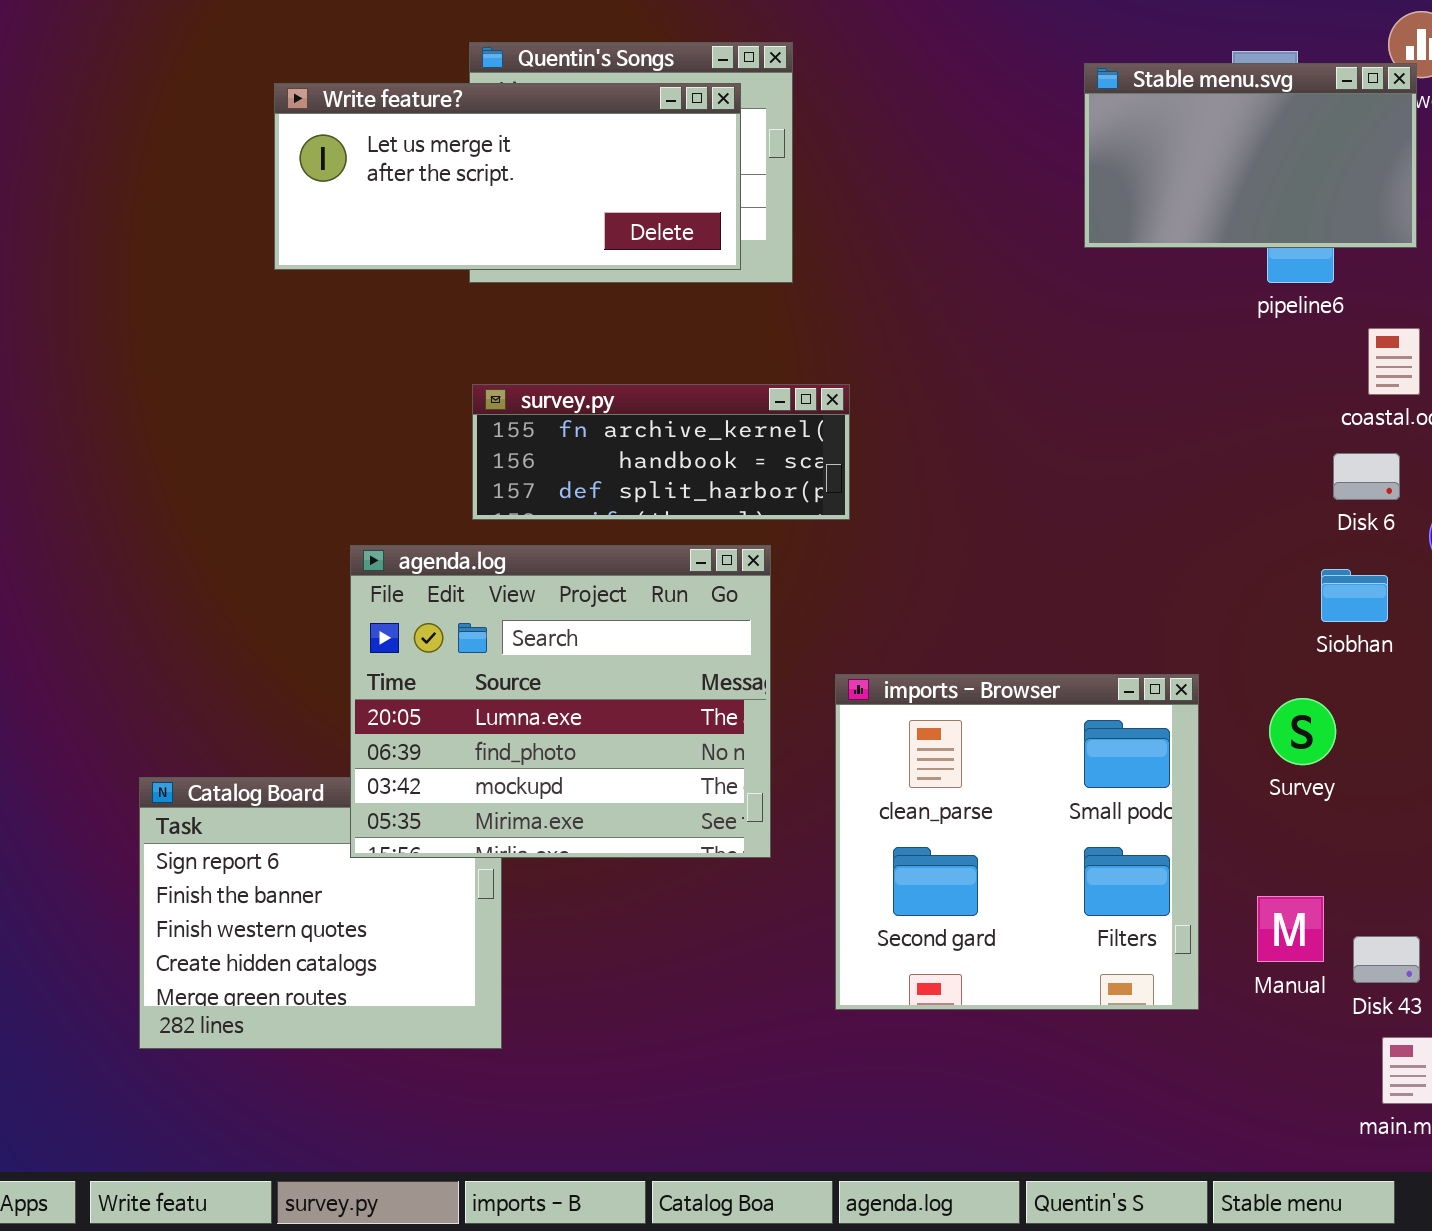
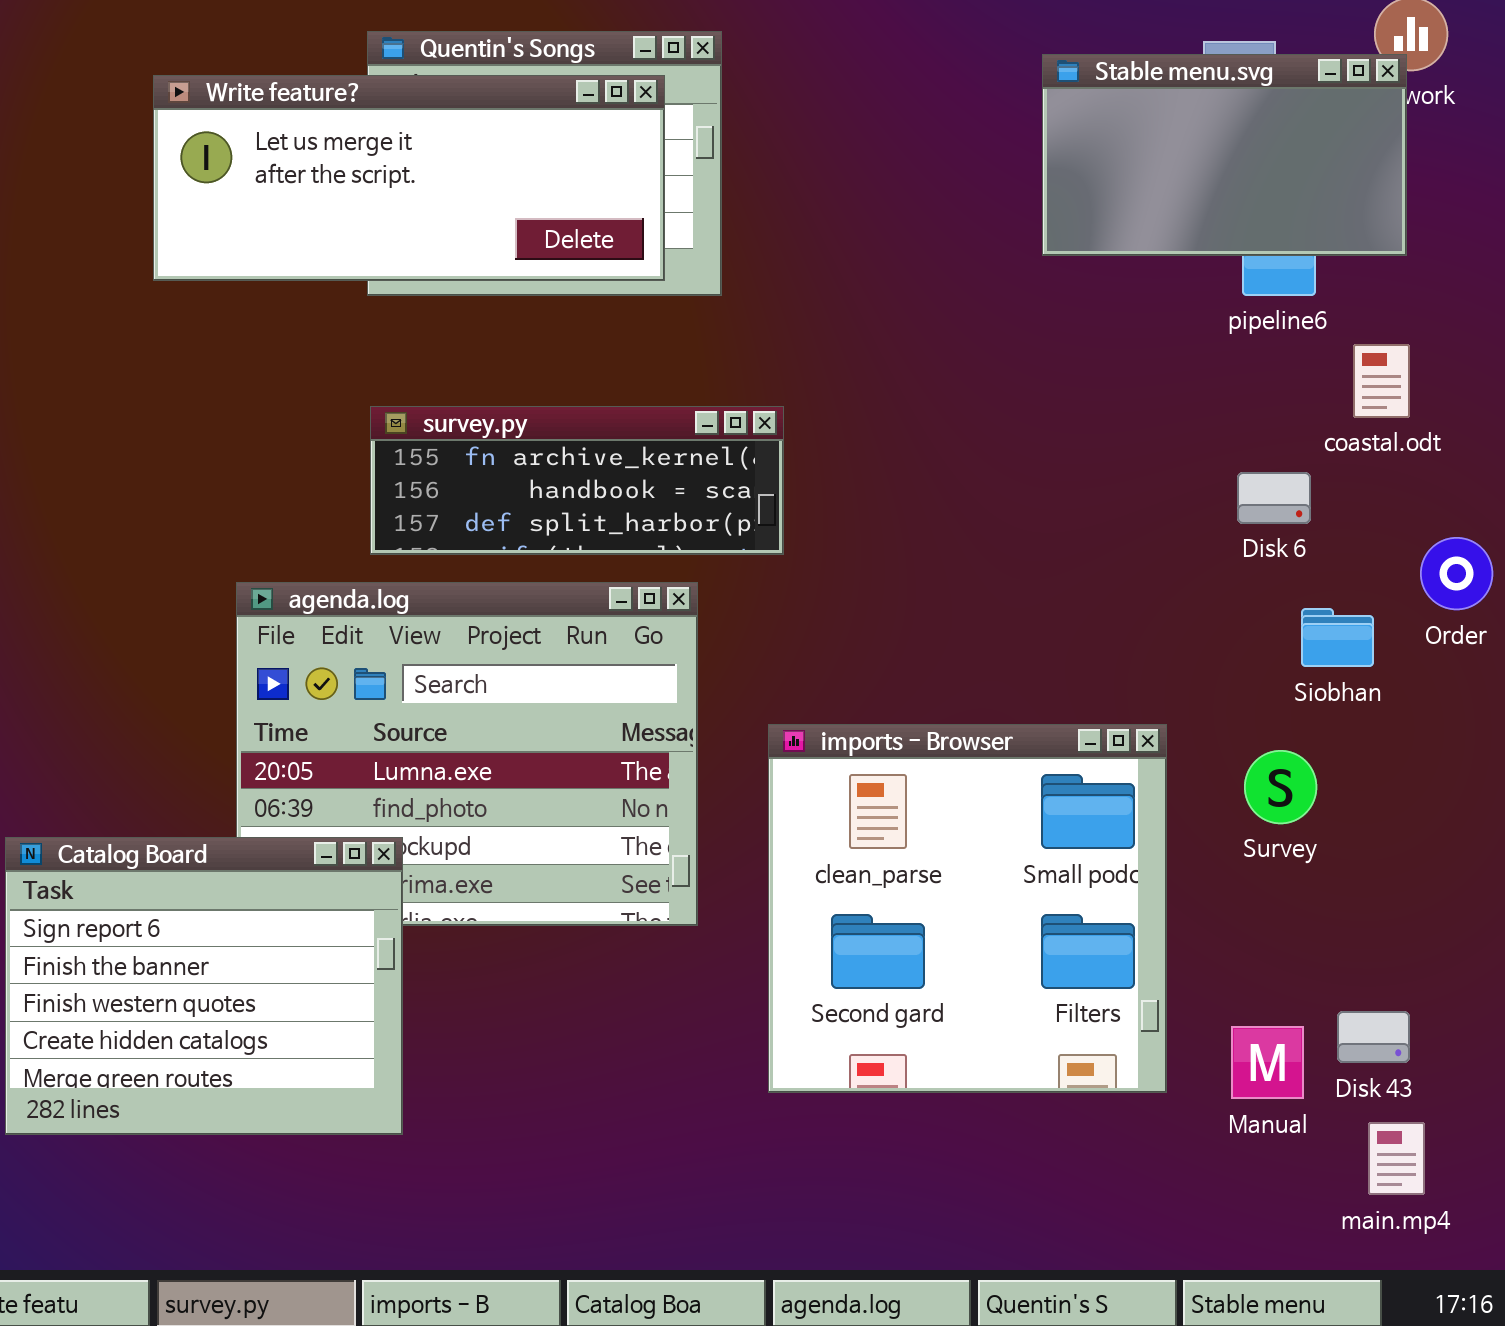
Disk 6: [1333,453,1400,500] -> [1237,472,1311,524], moved
Catalog Board: [139,777,502,1049] -> [5,837,403,1135], raised
Manual: [1257,896,1324,962] -> [1231,1026,1304,1099], moved

